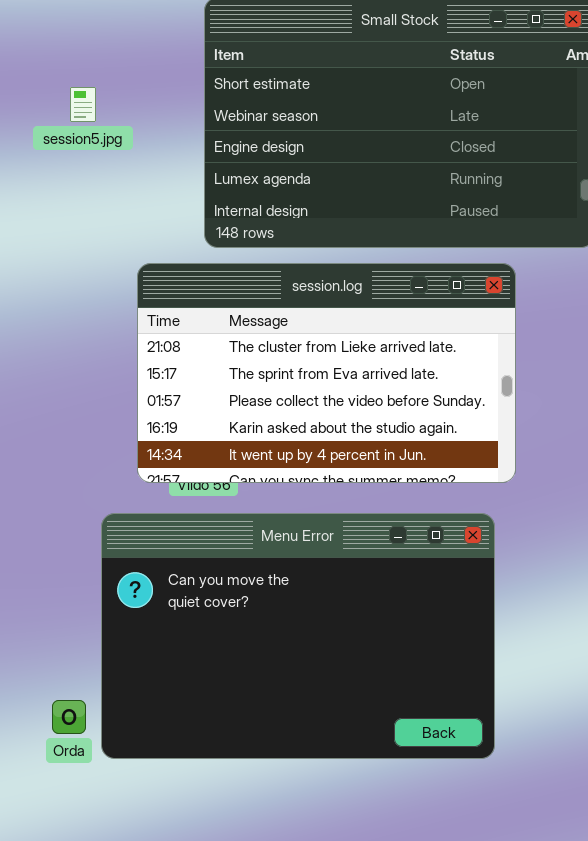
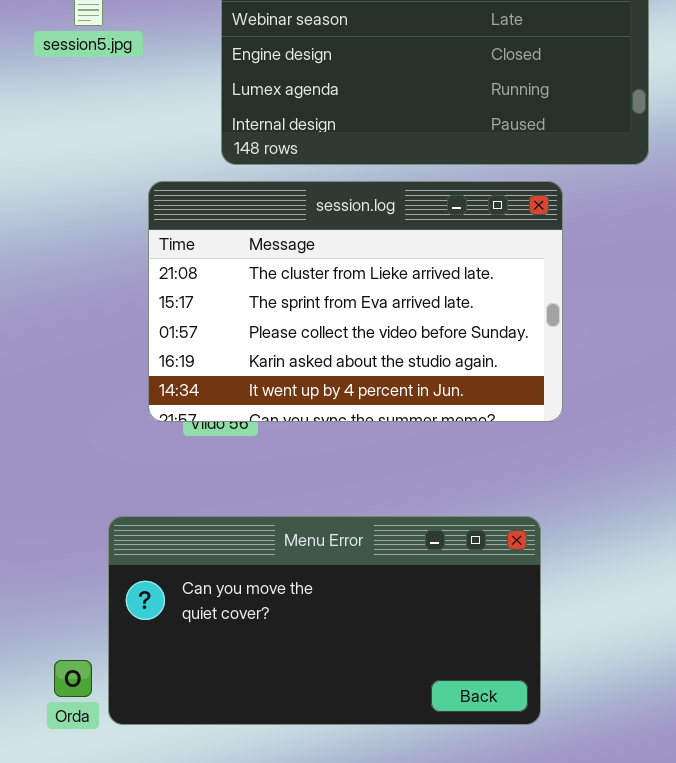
Menu Error: [101,513,495,759] -> [108,516,541,725], resized

